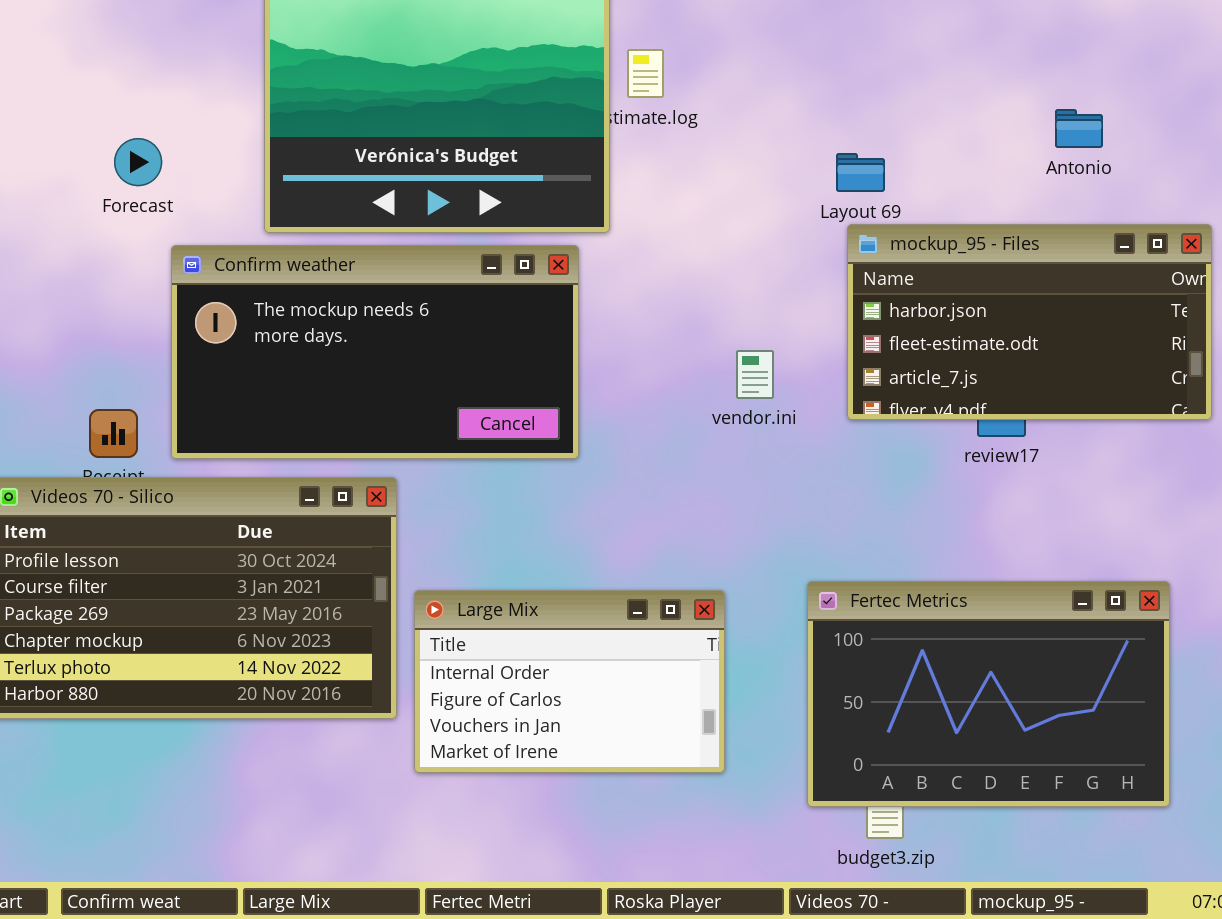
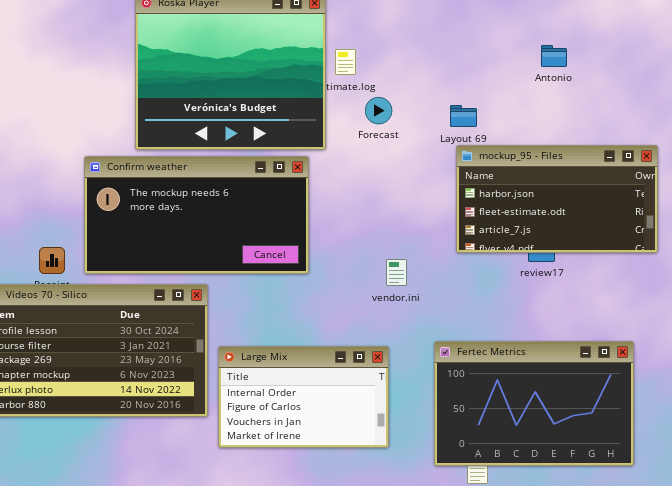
Antonio: [1055,109,1103,148] -> [541,45,567,67], moved
Forecast: [114,138,162,186] -> [365,97,392,124], moved
vendor.ini: [736,350,774,399] -> [386,259,407,286], moved

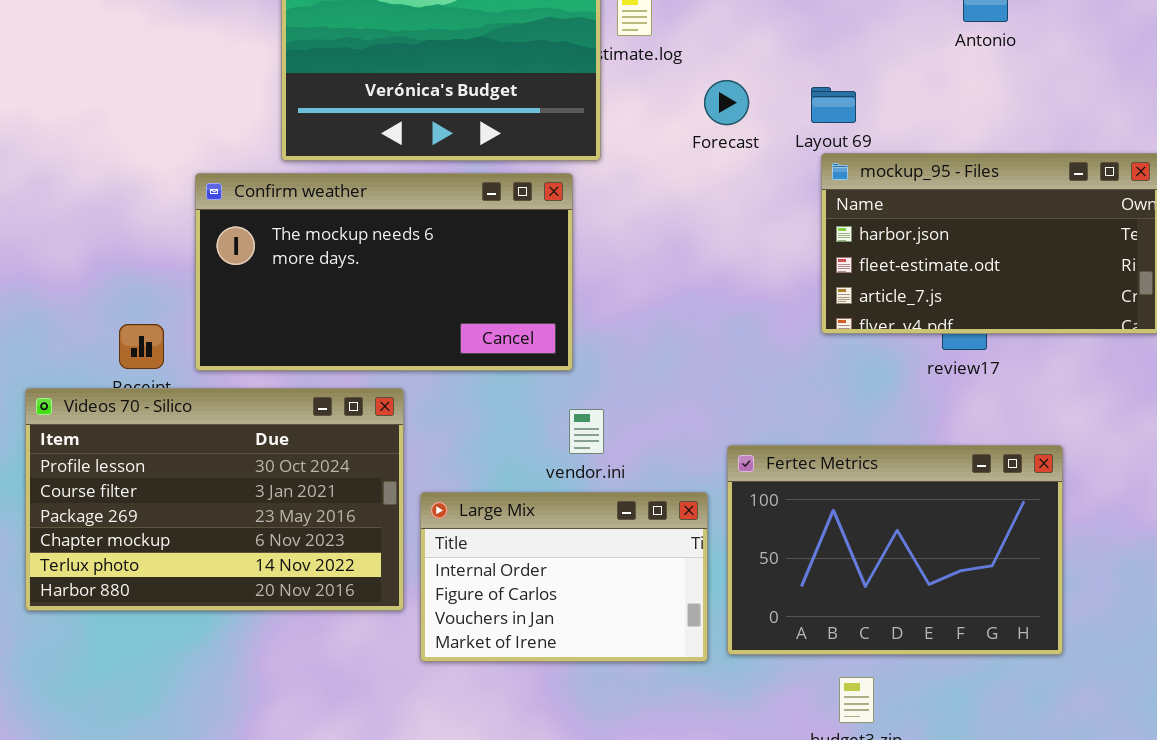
Forecast: [365,97,392,124] -> [704,80,749,125], moved
vendor.ini: [386,259,407,286] -> [569,409,604,454], moved
Fertec Metrics: [434,341,634,466] -> [727,445,1063,655], moved

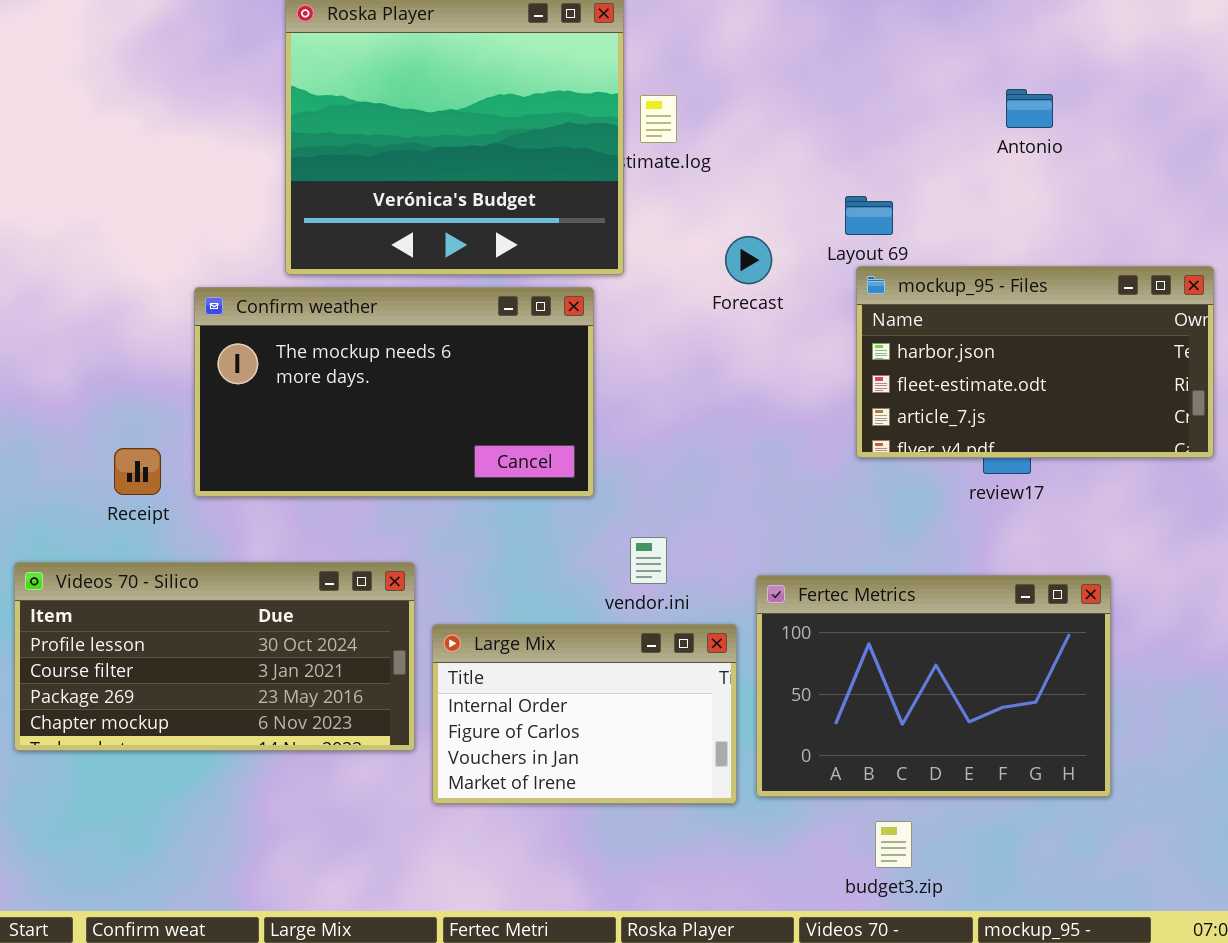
Forecast: [704,80,749,125] -> [725,236,772,284], moved
Videos 70 - Silico: [25,388,404,611] -> [14,562,415,751], resized
vendor.ini: [569,409,604,454] -> [630,537,667,584], moved

